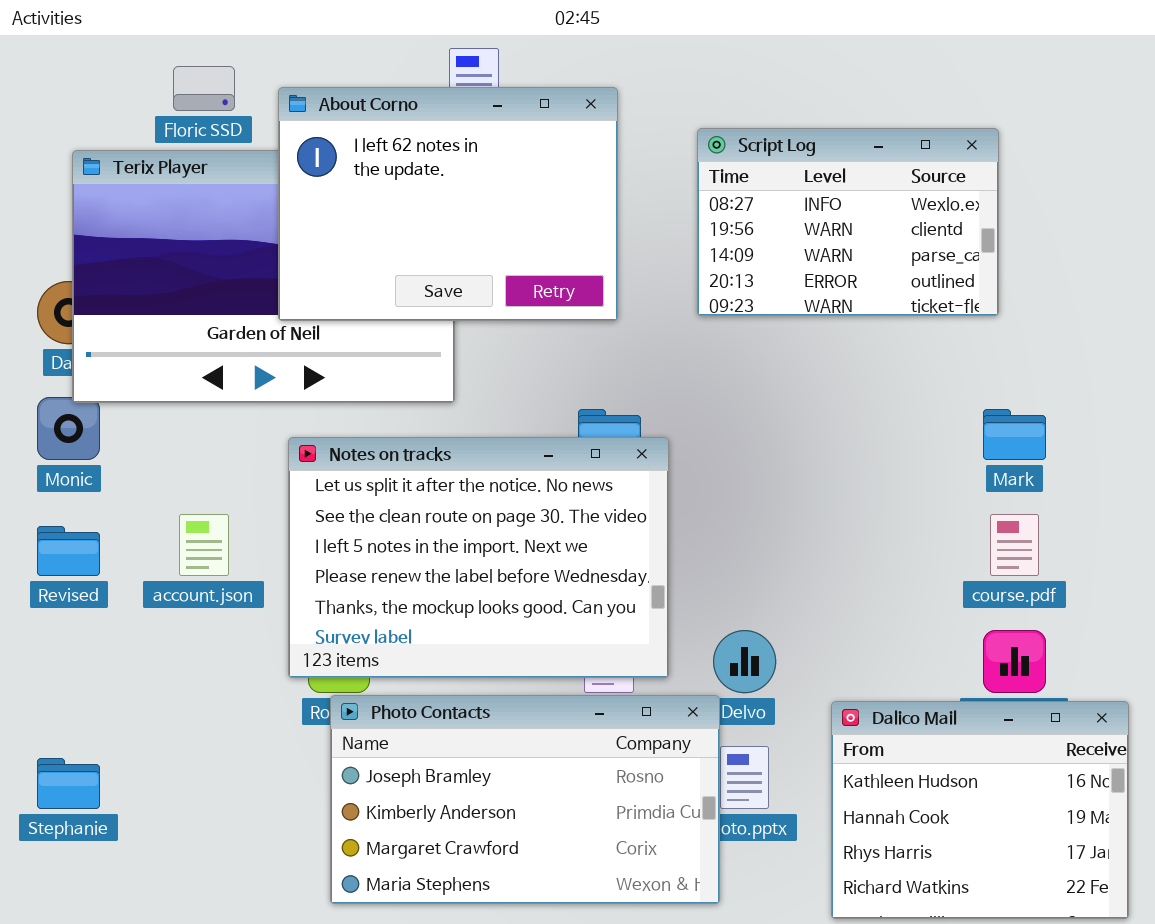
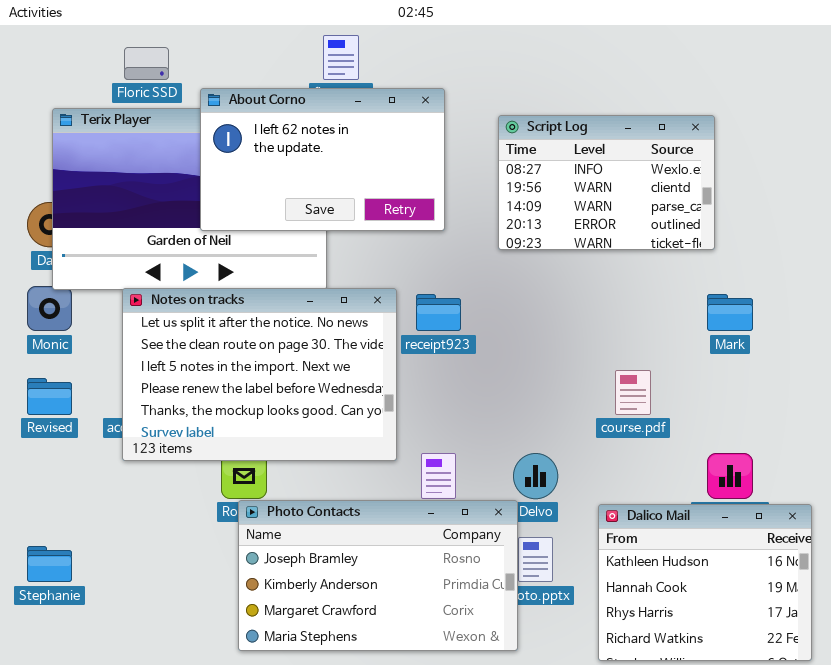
About Corno: [278,87,618,321] -> [200,88,445,231], resized
Script Log: [697,128,999,316] -> [498,115,715,250], moved
Notes on tracks: [288,437,669,678] -> [122,288,397,461], moved
course.pdf: [990,514,1039,576] -> [615,370,651,415], moved

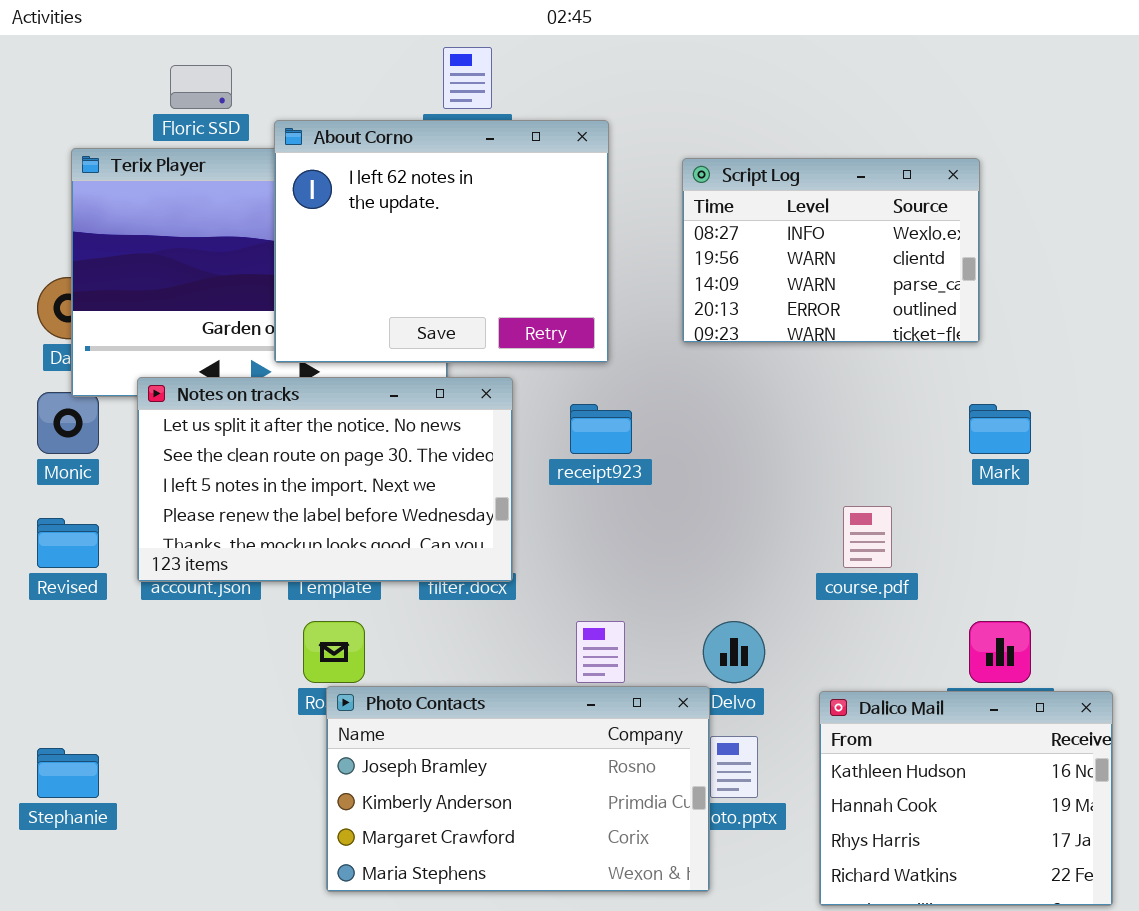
About Corno: [200,88,445,231] -> [274,120,609,363], resized
Notes on tracks: [122,288,397,461] -> [137,377,513,582], moved, resized

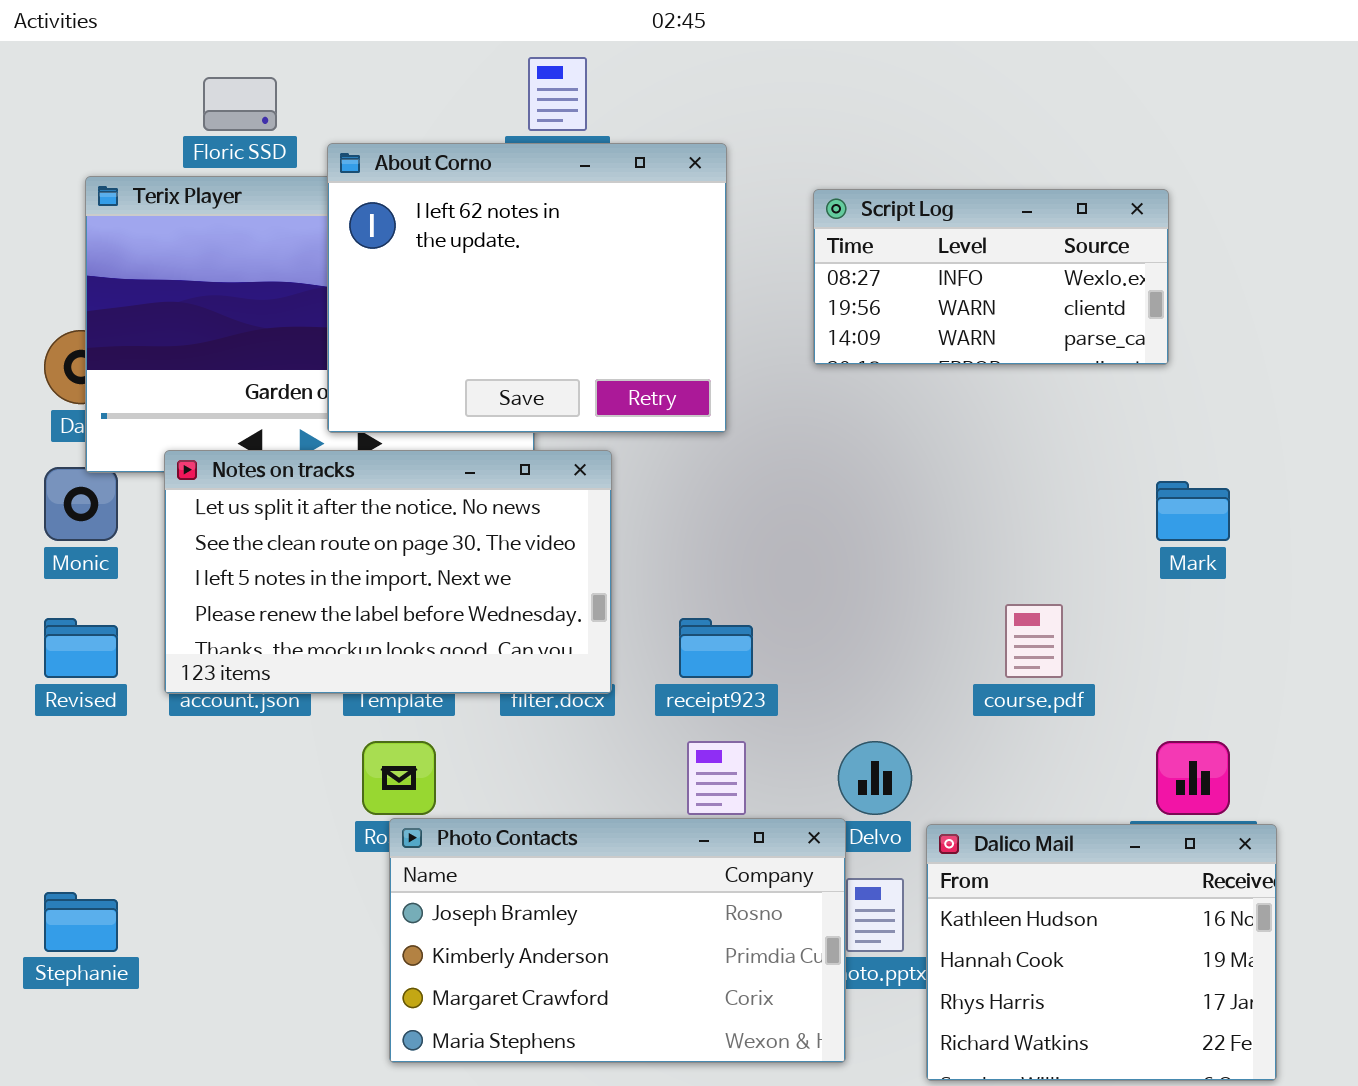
Script Log: [682,158,980,343] -> [813,189,1169,365], resized
receipt923: [570,404,632,454] -> [679,618,753,678], moved
Dalico Mail: [819,691,1113,906] -> [926,824,1277,1081], moved

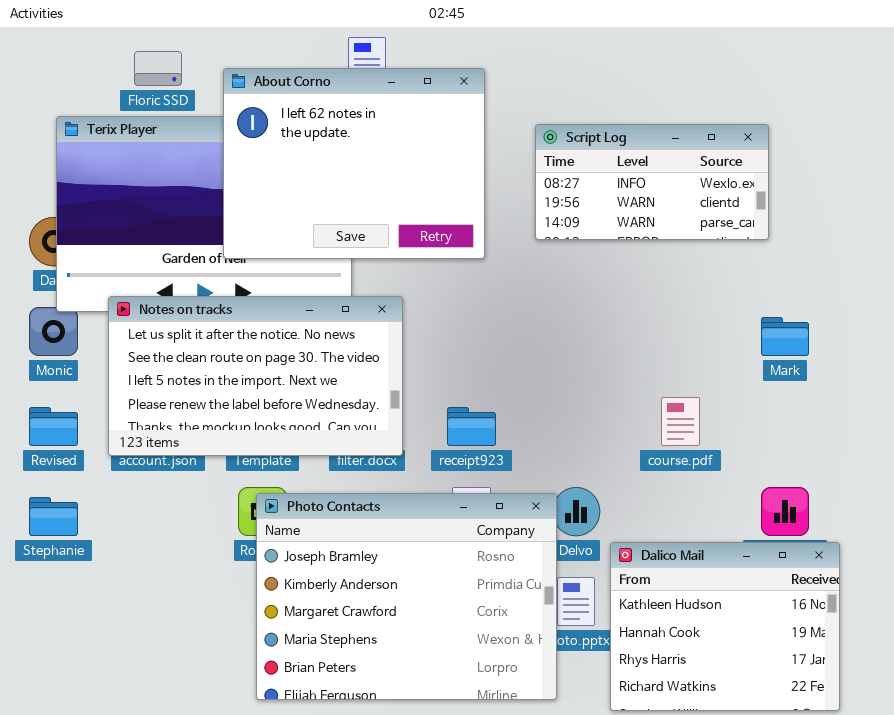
About Corno: [327,143,727,433] -> [223,68,485,259], moved
Photo Contacts: [389,818,846,1063] -> [256,493,557,700], resized
Stephanie: [44,892,118,952] -> [29,497,78,536], moved

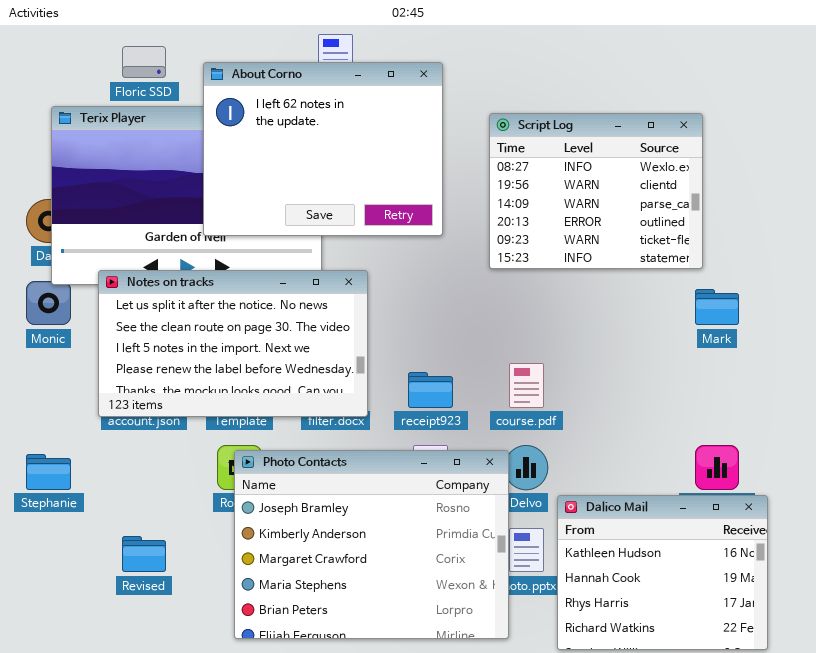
Script Log: [535,124,769,240] -> [489,113,703,269], resized
course.pdf: [661,397,700,446] -> [509,363,544,408], moved
Revised: [29,407,78,446] -> [122,536,166,572], moved

